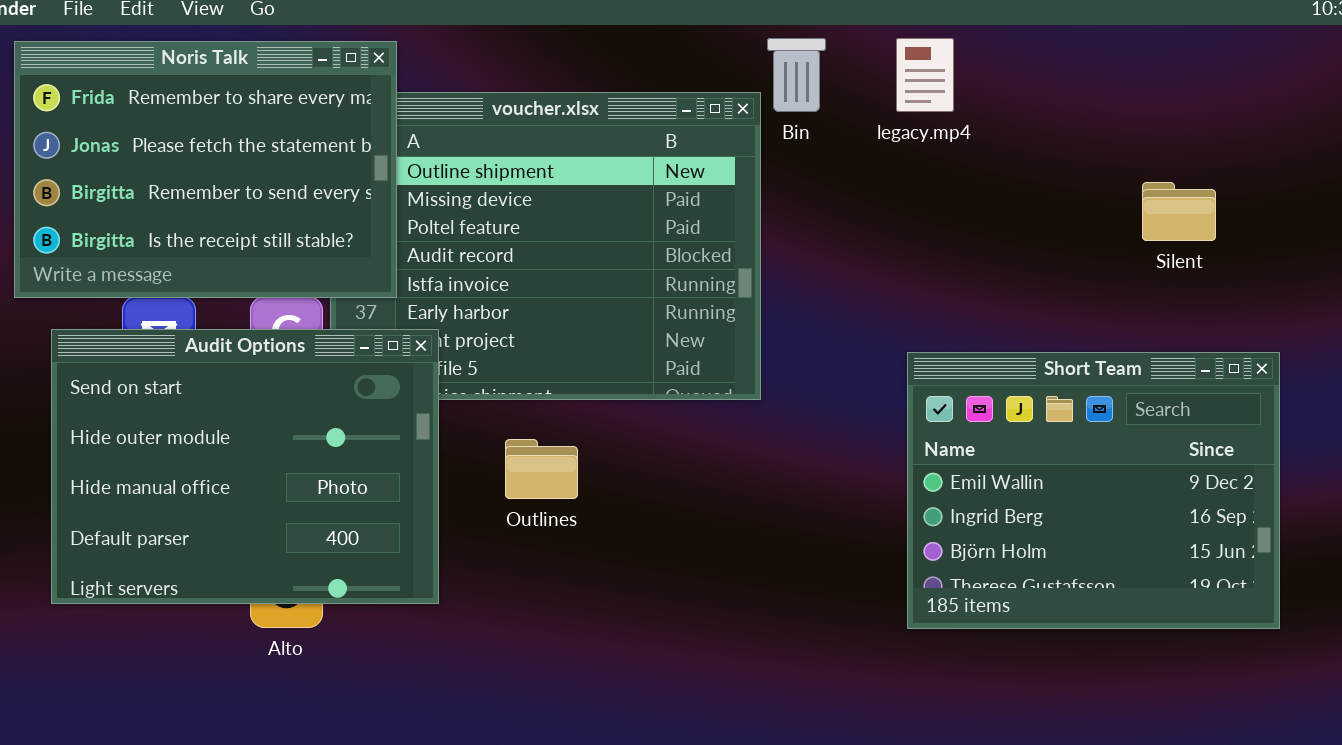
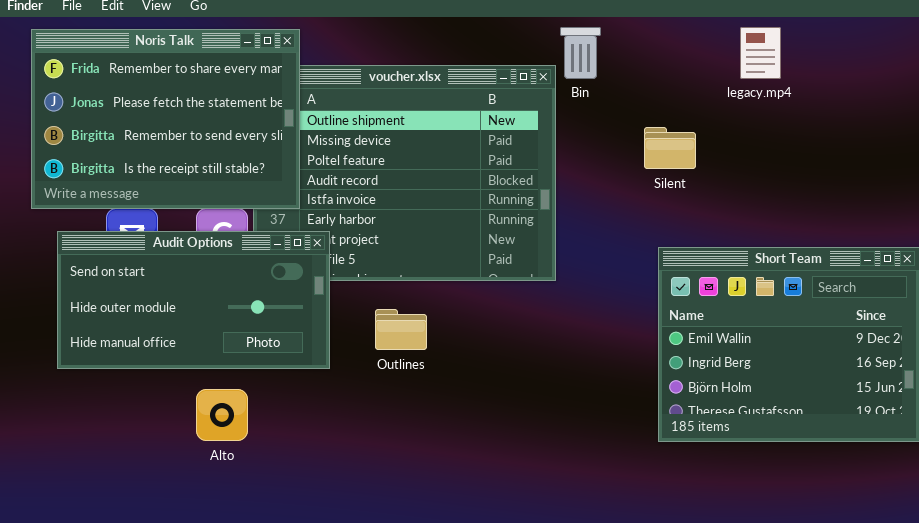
legacy.mp4: [896,38,954,112] -> [740,27,781,79], moved
Silent: [1142,182,1216,241] -> [644,127,696,169], moved
Audit Options: [51,329,439,604] -> [57,231,330,369], resized

